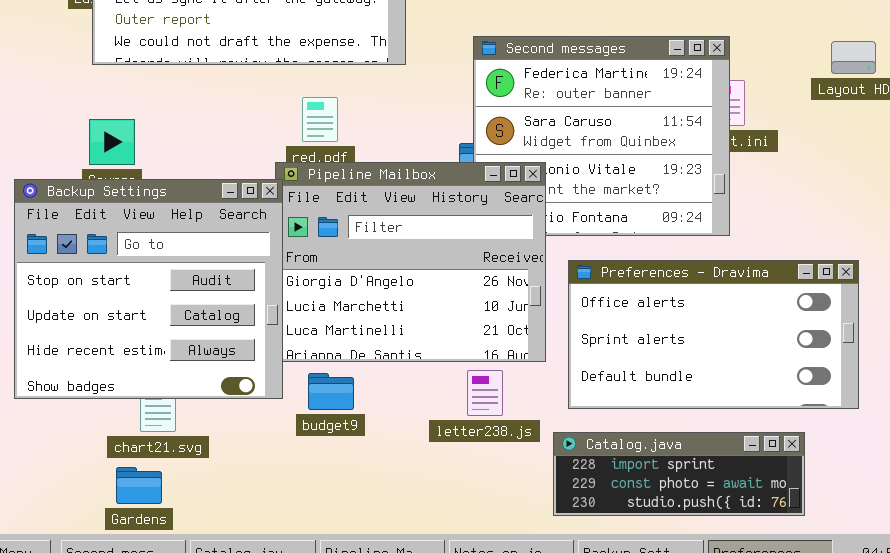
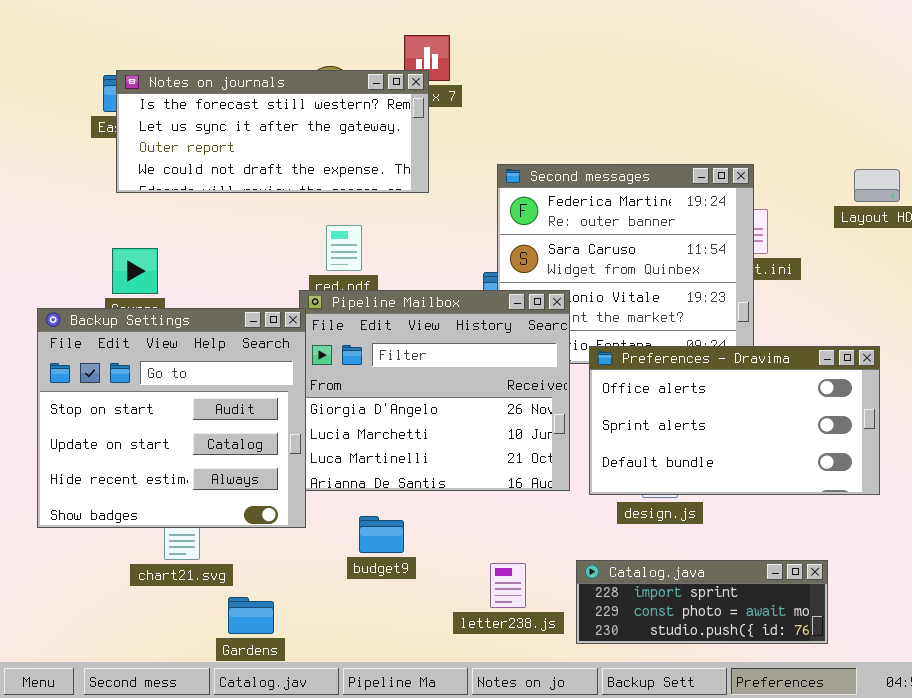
Preferences - Dravima: [568,260,859,409] -> [589,346,880,495], moved
letter238.js: [467,370,503,416] -> [490,563,526,608], moved
budget9: [308,373,354,410] -> [359,516,404,553], moved
Gardens: [116,467,162,504] -> [228,597,274,634], moved

